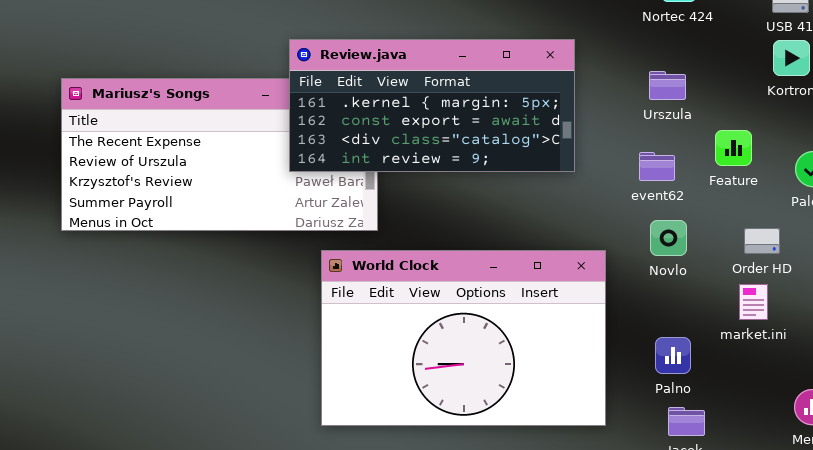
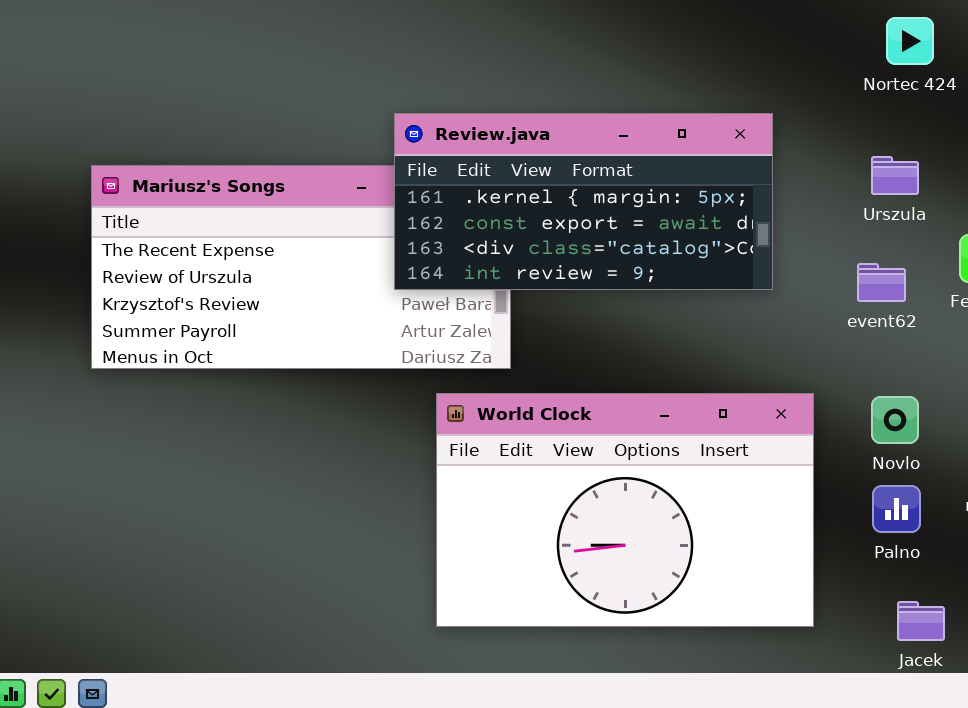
Novlo: [650,220,687,256] -> [871,396,919,444], moved
Palno: [655,337,691,374] -> [872,485,921,533], moved

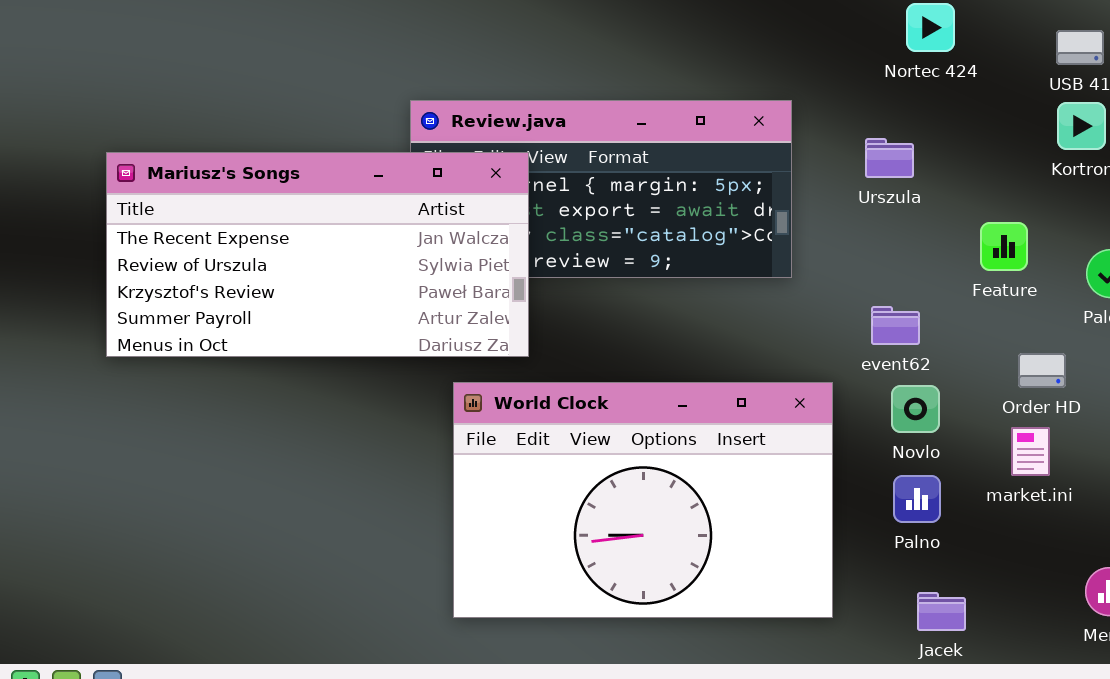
Urszula: [871,156,919,195] -> [865,138,914,178], moved
Mariusz's Songs: [91,165,511,369] -> [106,152,529,357], raised
event62: [857,263,906,302] -> [871,306,920,345], moved

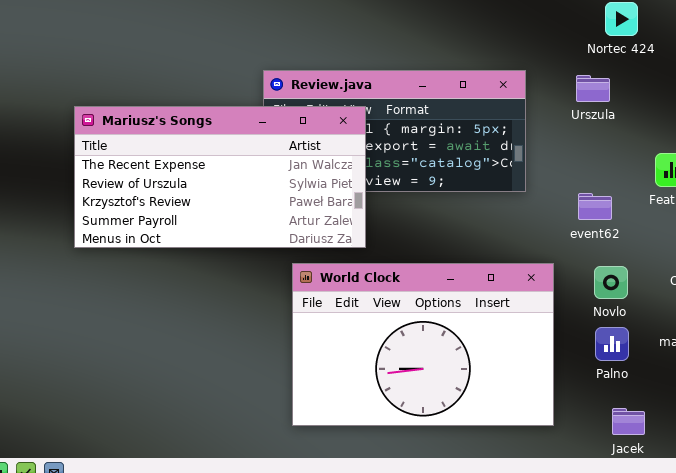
Urszula: [865,138,914,178] -> [576,75,610,102], moved
Mariusz's Songs: [106,152,529,357] -> [74,106,366,248], moved
event62: [871,306,920,345] -> [578,193,612,220], moved

